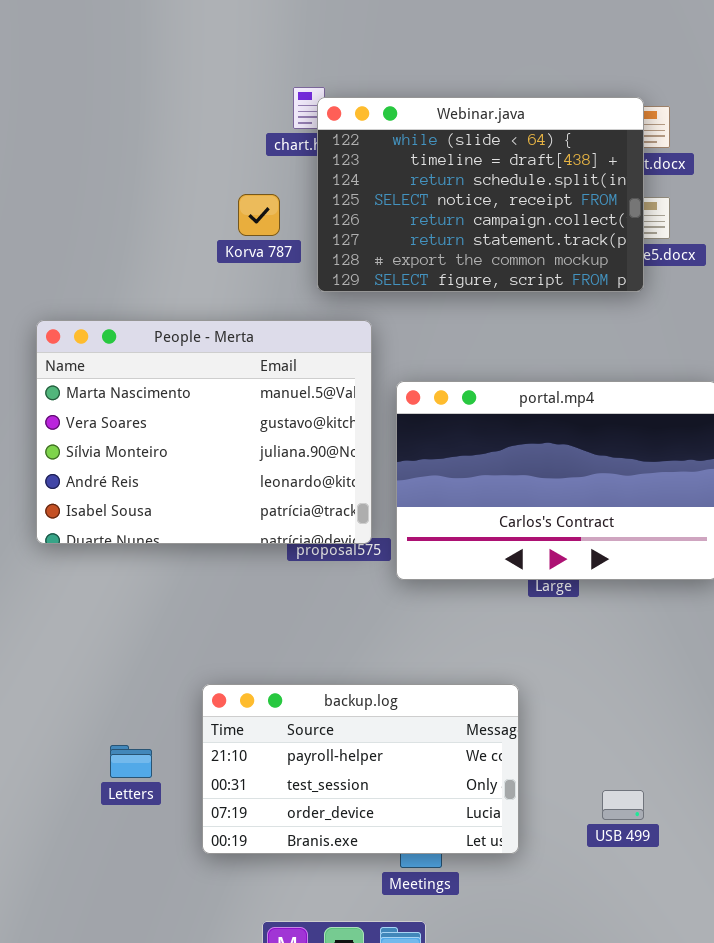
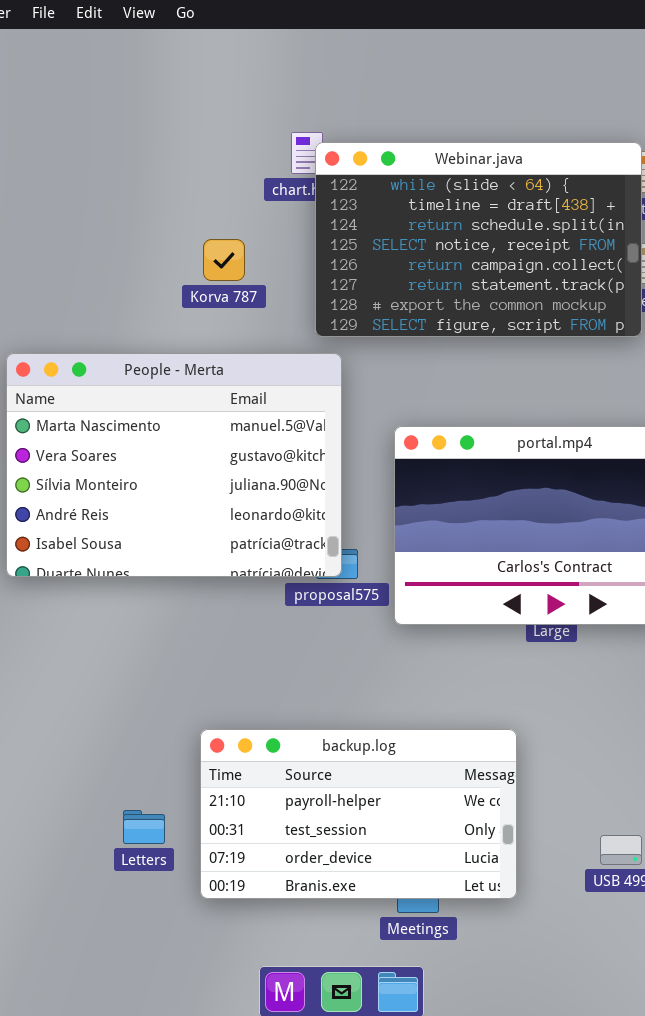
Korva 787: [238,194,280,236] -> [203,239,245,281], moved
People - Merta: [36,320,372,544] -> [6,353,342,577], moved
Letters: [110,745,152,778] -> [123,810,165,844], moved

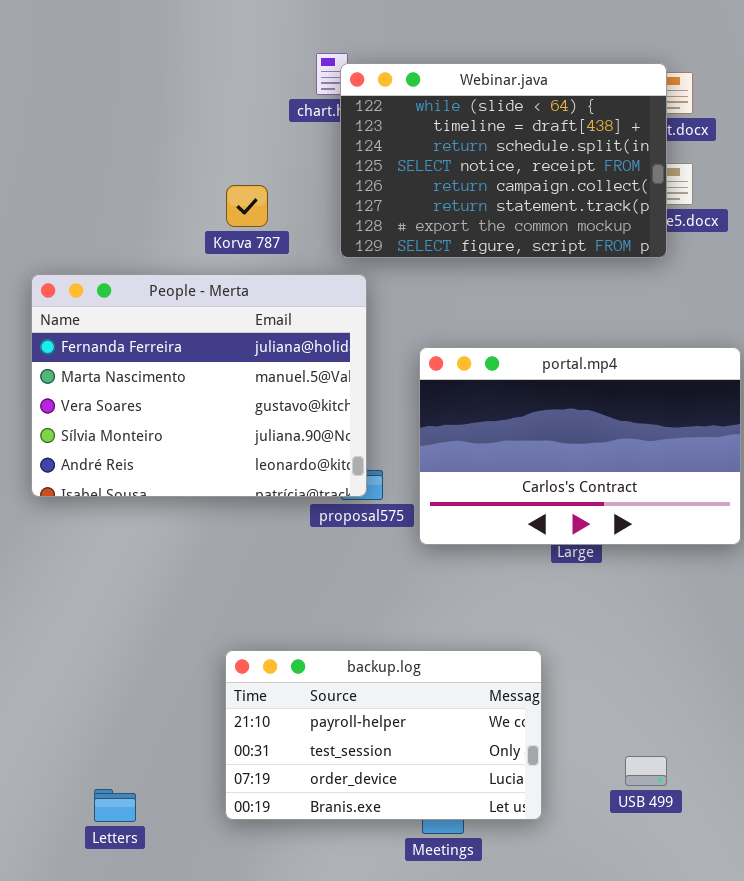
Korva 787: [203,239,245,281] -> [226,185,268,227], moved
People - Merta: [6,353,342,577] -> [31,274,367,497], scrolled up 1 row
Letters: [123,810,165,844] -> [94,789,136,822], moved

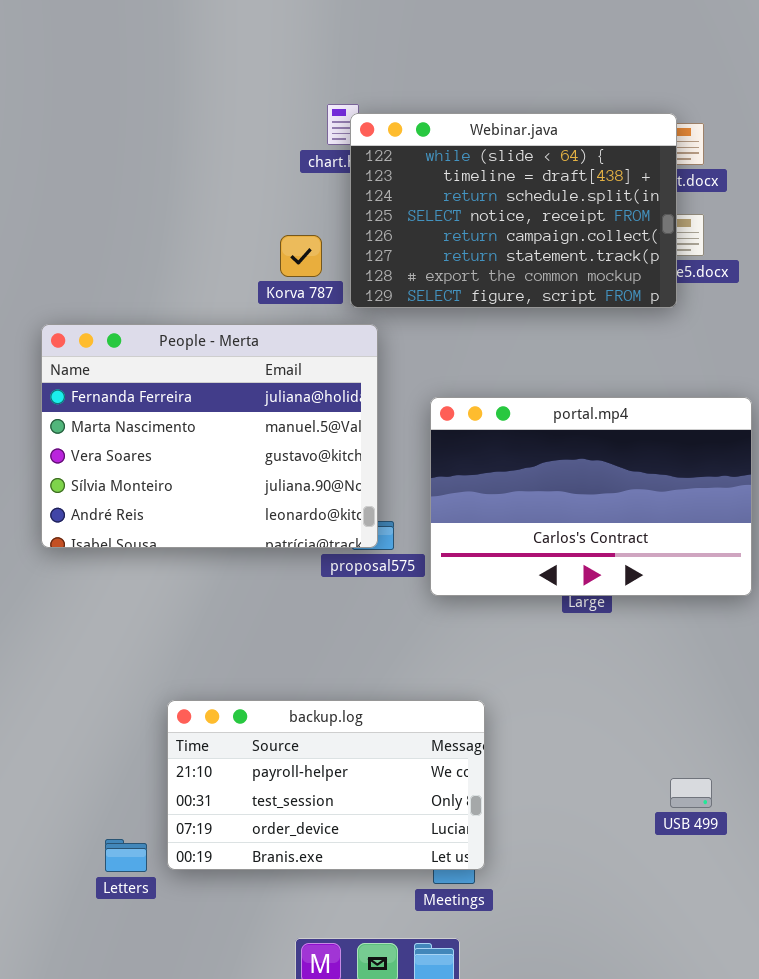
Korva 787: [226,185,268,227] -> [280,235,322,277], moved
backup.log: [225,650,542,820] -> [167,700,485,870], moved
USB 499: [625,756,667,786] -> [670,778,712,808], moved

